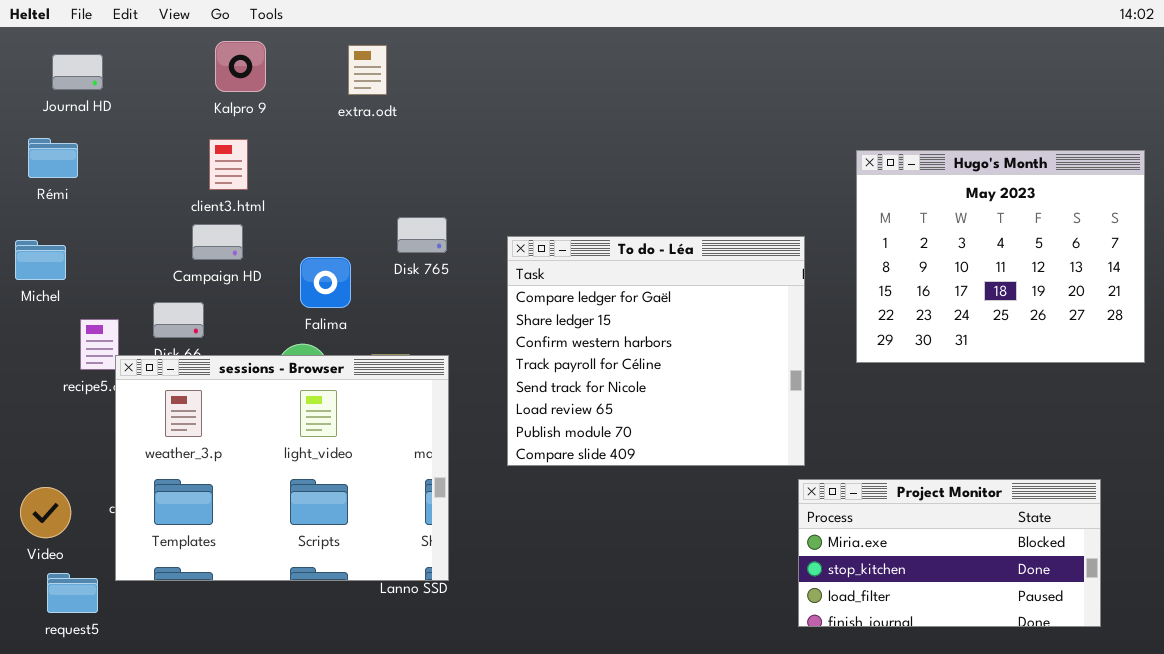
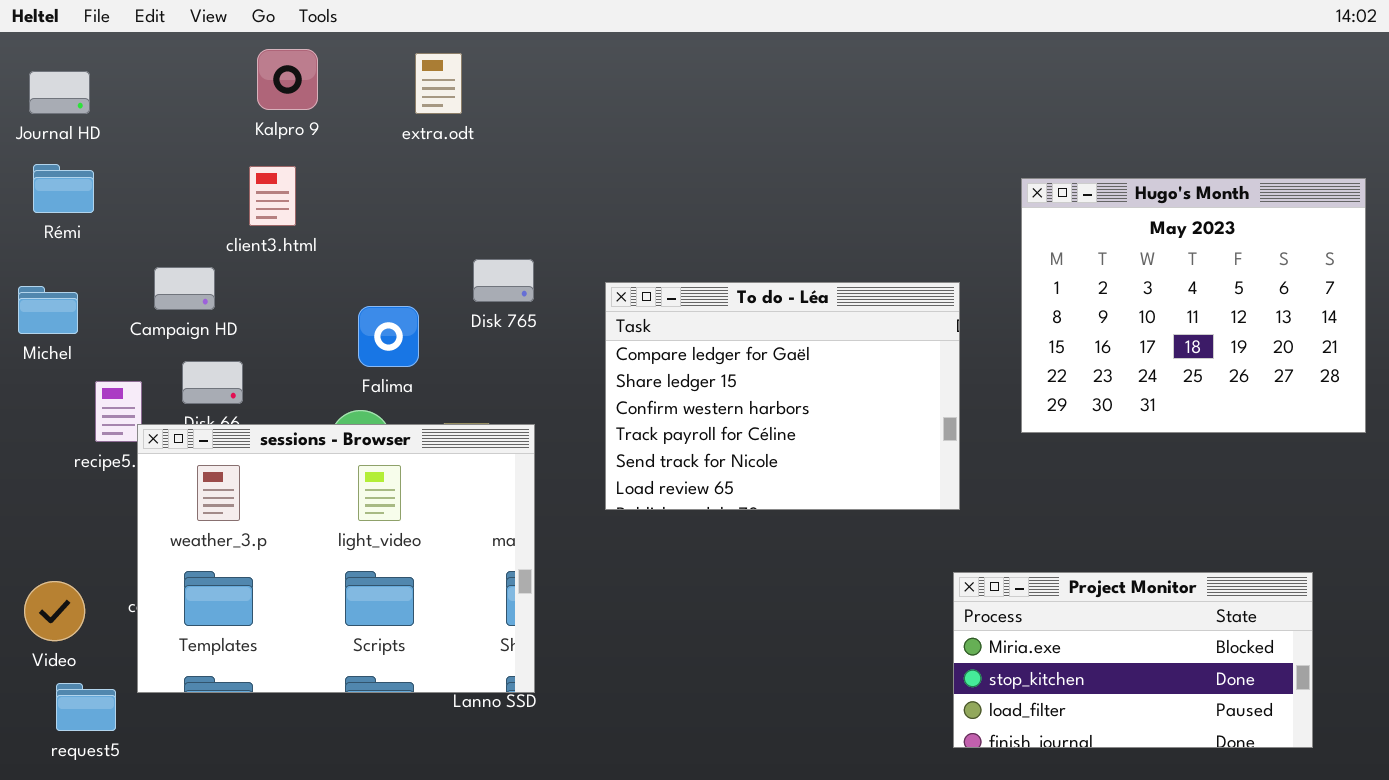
Journal HD: [52,54,103,90] -> [29,71,90,114], moved
Campaign HD: [192,224,243,260] -> [154,267,215,310], moved
To do - Léa: [507,236,805,466] -> [605,282,960,510], resized

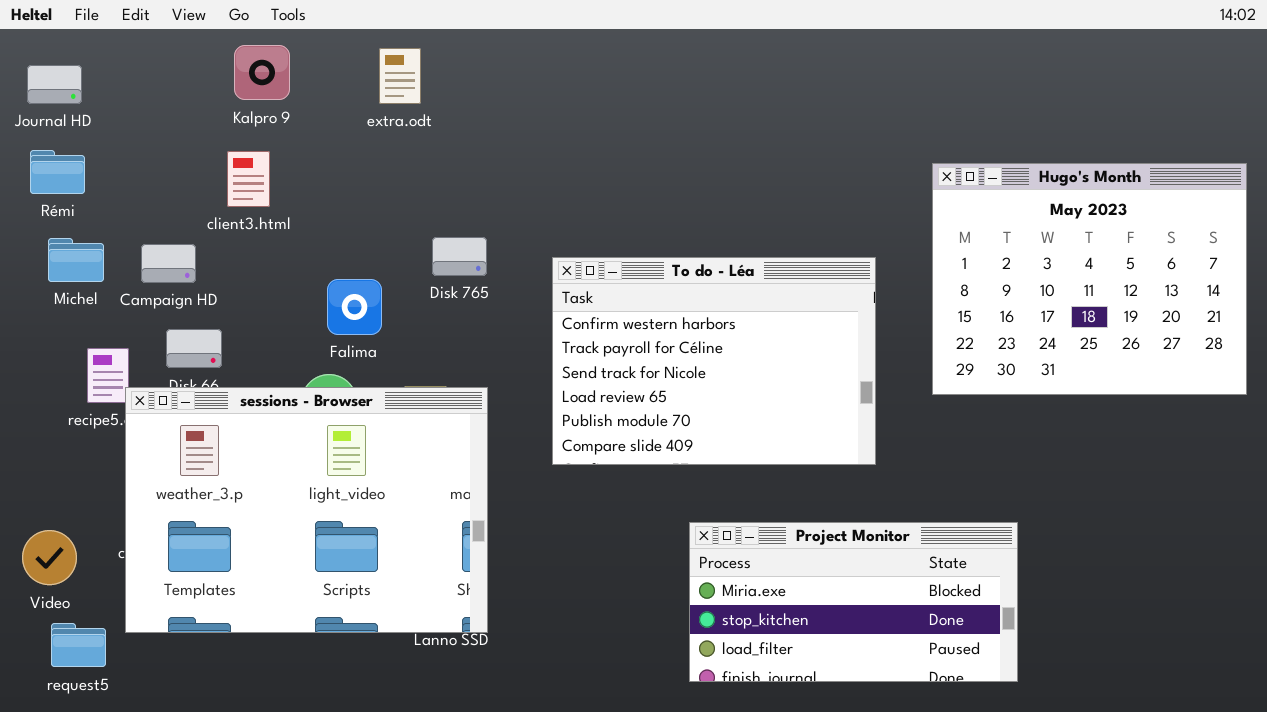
To do - Léa: [605,282,960,510] -> [552,257,876,465], scrolled down 2 rows
Michel: [18,286,78,334] -> [48,238,104,282], moved
Project Monitor: [953,572,1313,748] -> [689,522,1018,682], moved

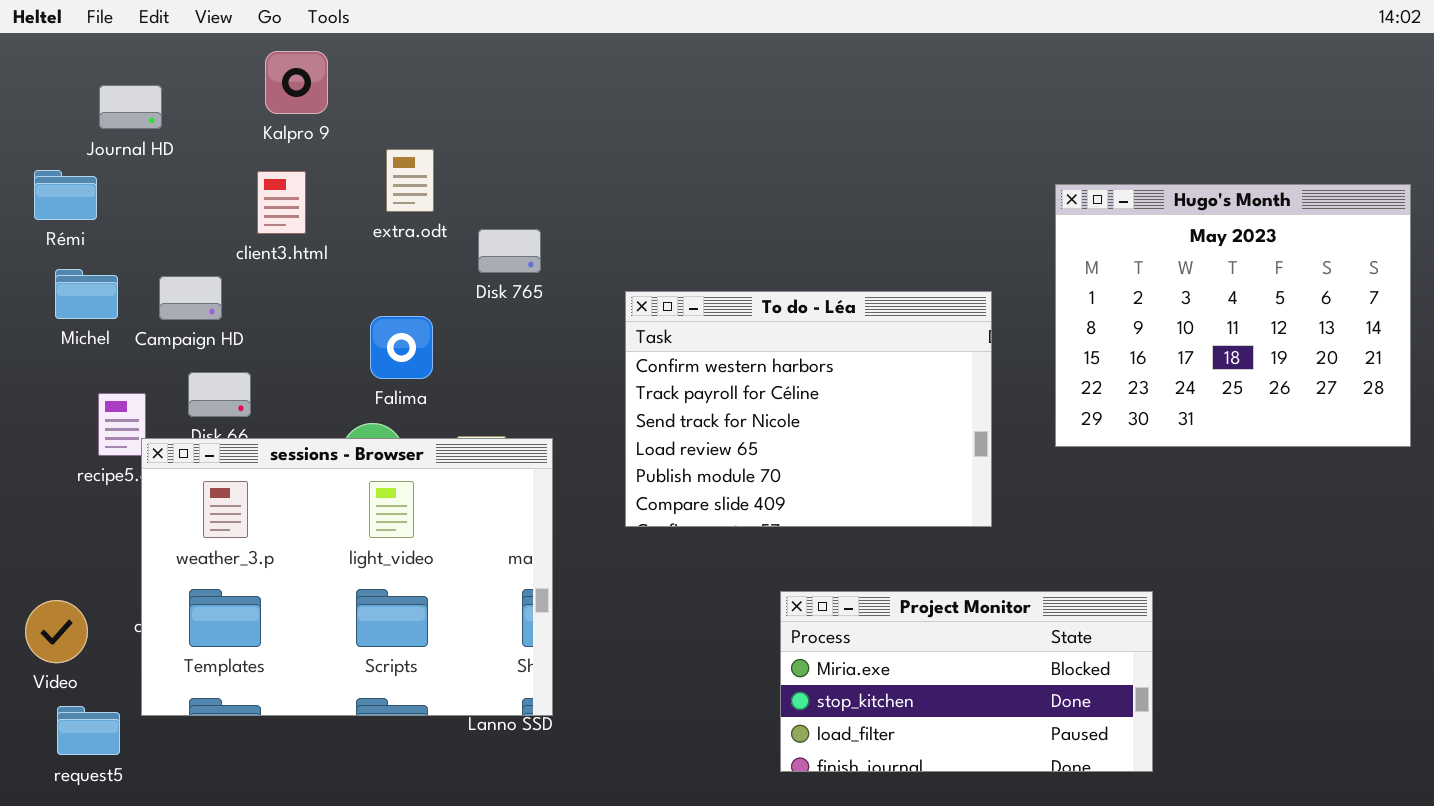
extra.odt: [379,48,421,104] -> [386,149,434,212], moved
Journal HD: [27,65,82,104] -> [99,85,162,129], moved
Disk 765: [432,237,487,276] -> [478,229,541,273], moved

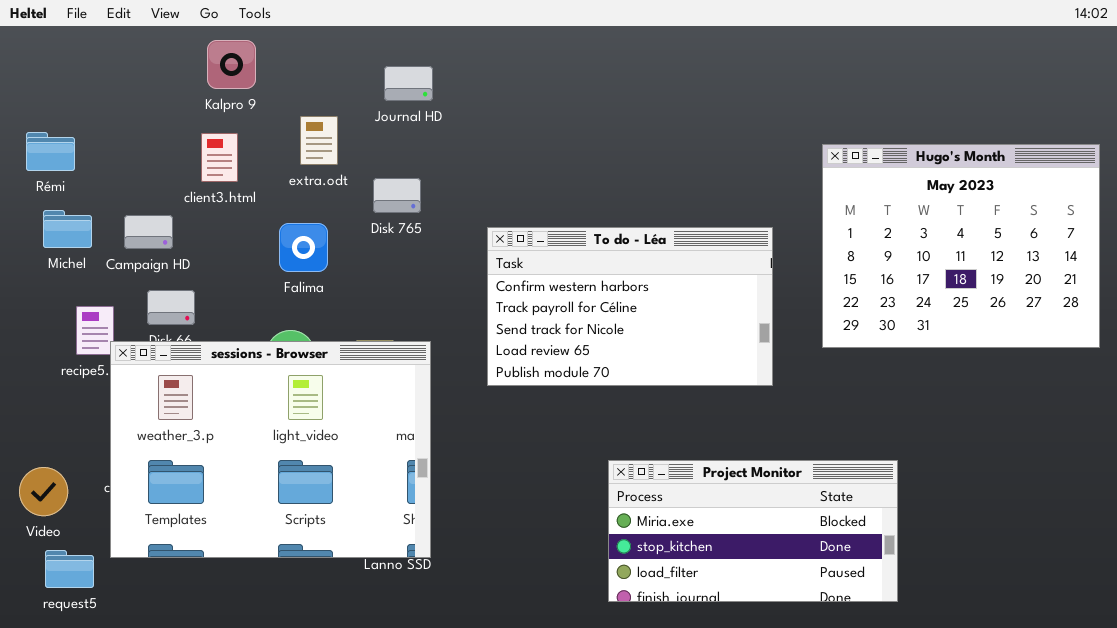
Journal HD: [99,85,162,129] -> [384,66,433,101], moved
To do - Léa: [625,291,992,527] -> [487,227,773,386], resized
Falima: [370,316,433,379] -> [279,223,328,272], moved

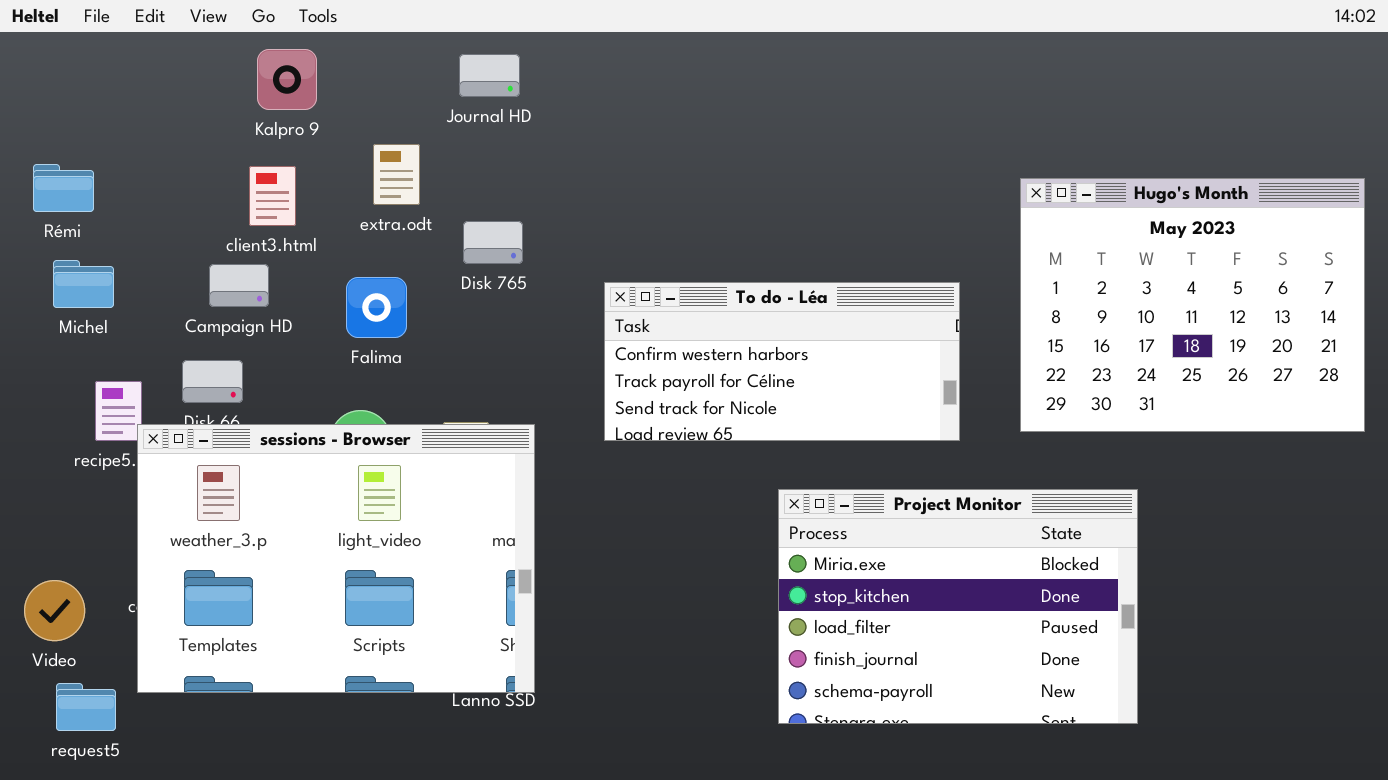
Journal HD: [384,66,433,101] -> [459,54,520,97], moved
Campaign HD: [124,215,173,249] -> [209,264,269,307], moved
To do - Léa: [487,227,773,386] -> [604,282,960,441], resized
Project Monitor: [608,460,898,602] -> [778,489,1138,724], moved, resized

